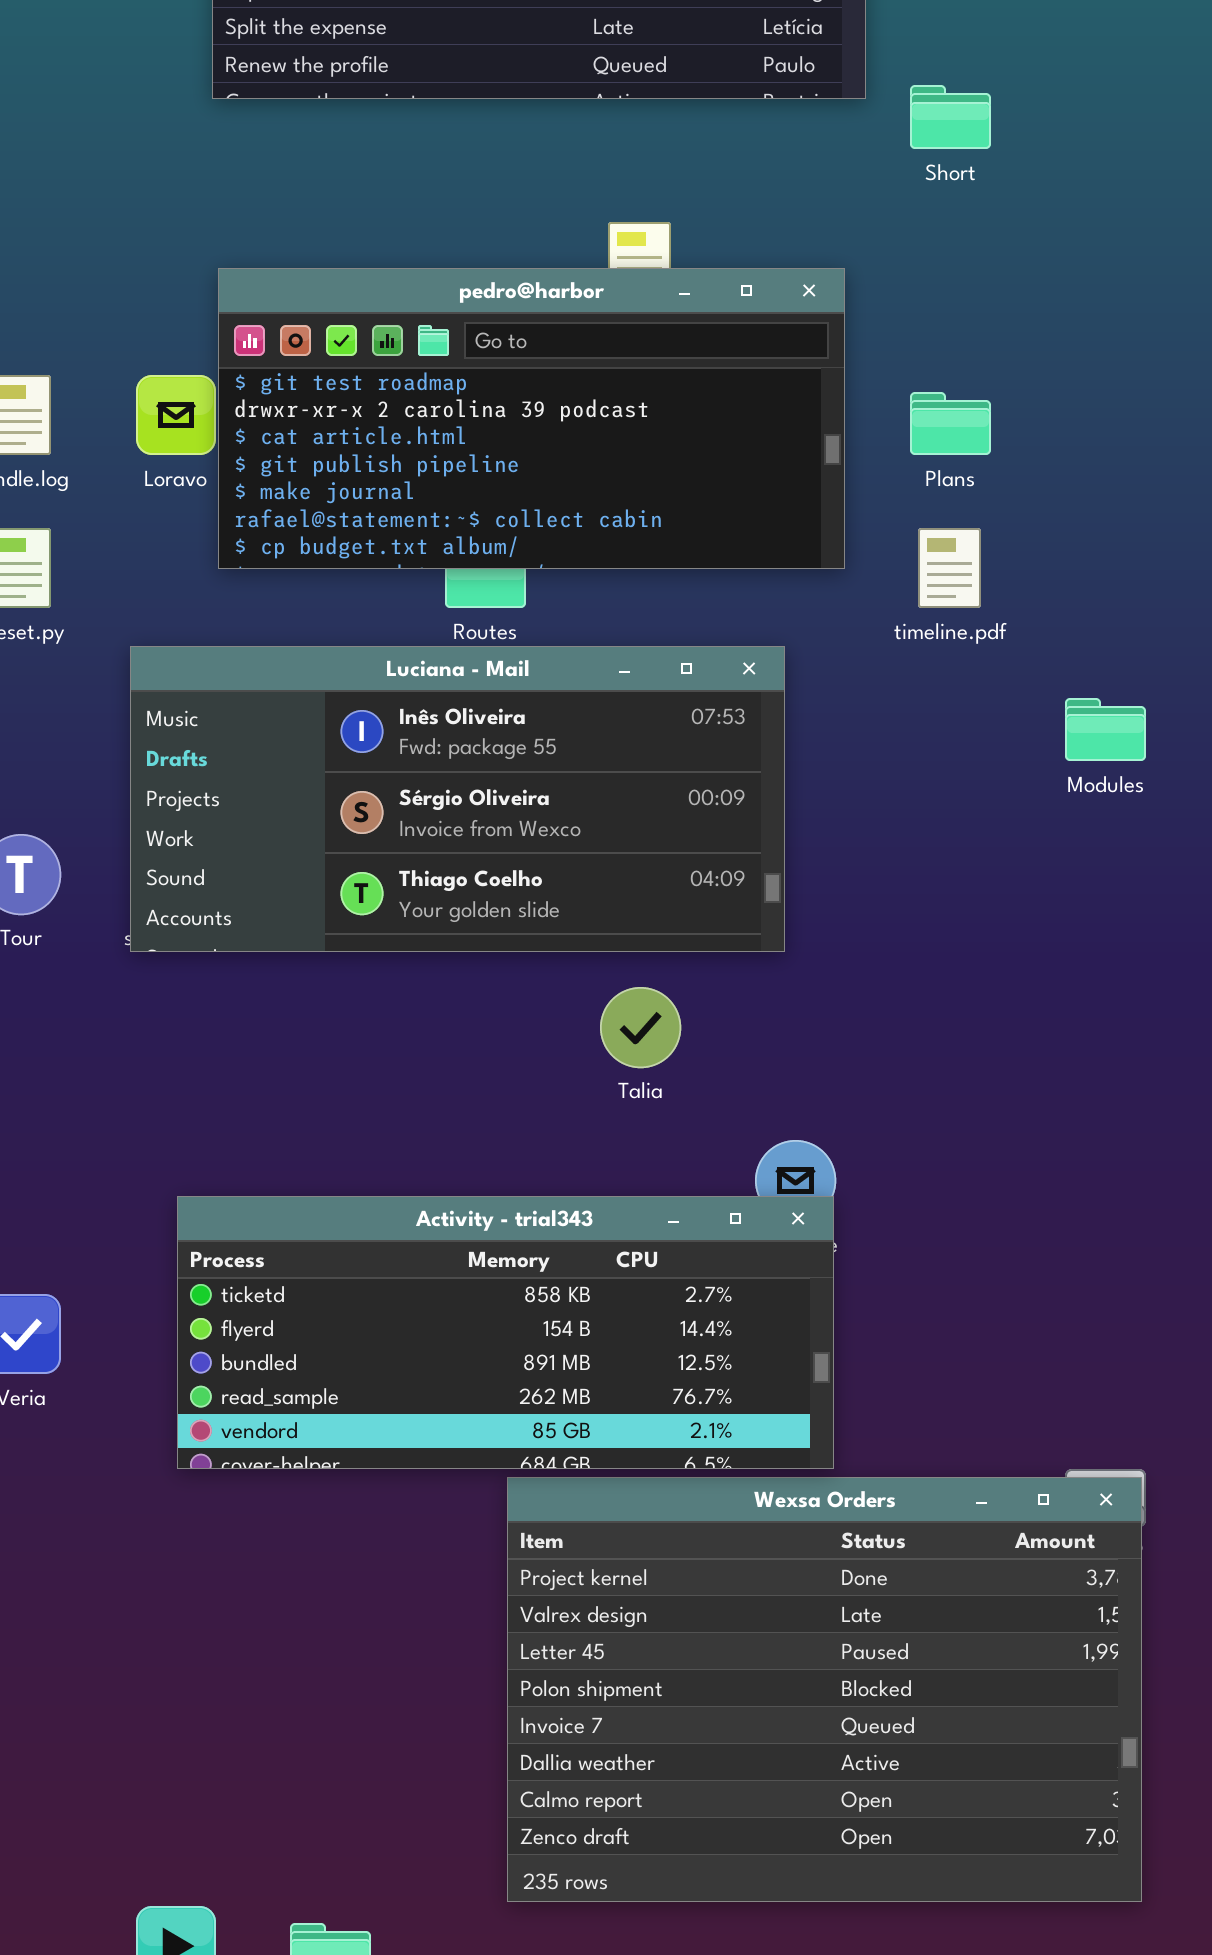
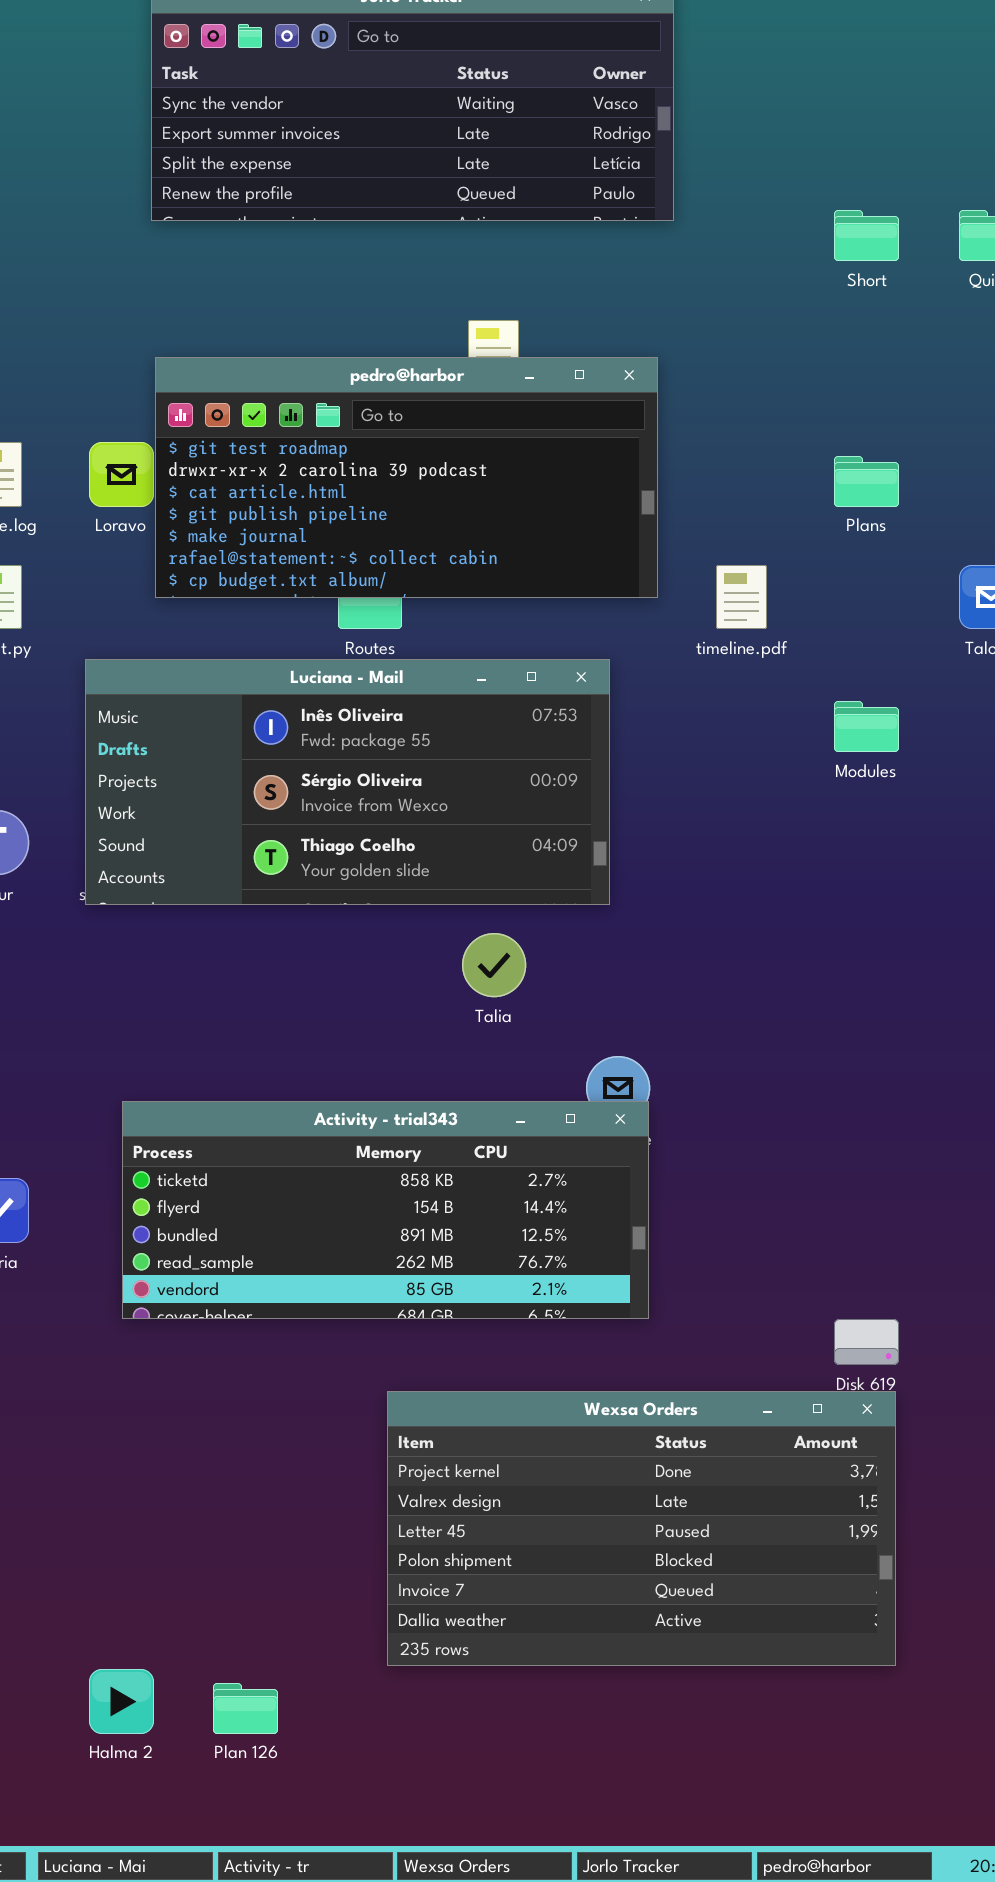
Short: [910,85,991,149] -> [834,210,899,261], moved
Plans: [910,392,991,455] -> [834,456,899,507], moved
Wexsa Orders: [507,1477,1142,1902] -> [387,1391,896,1666], resized

